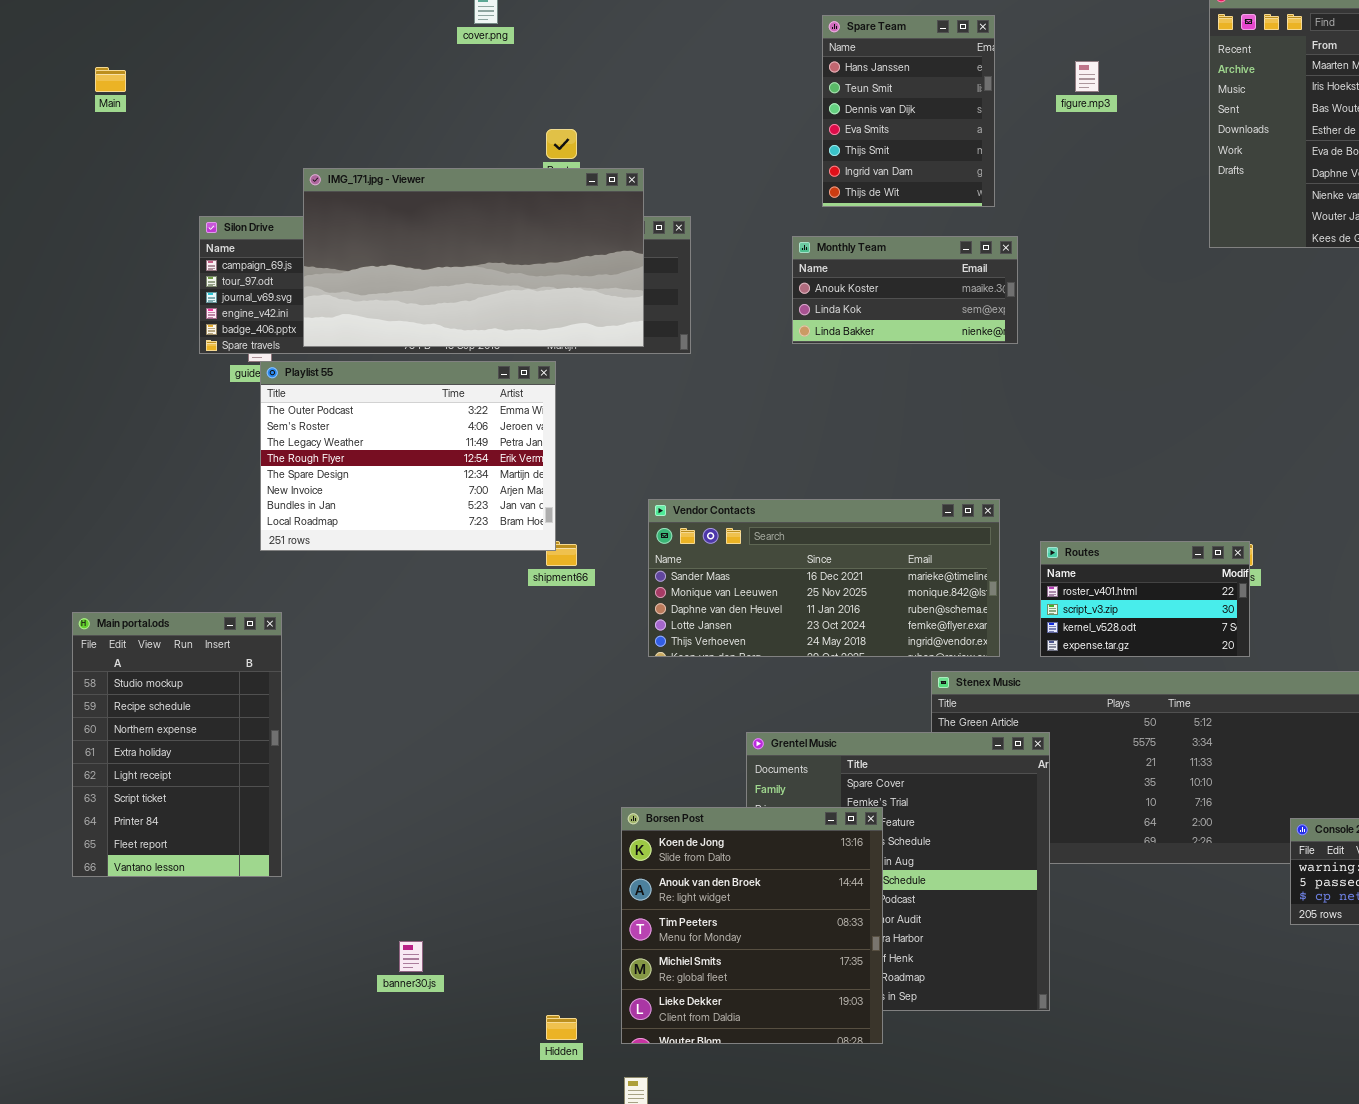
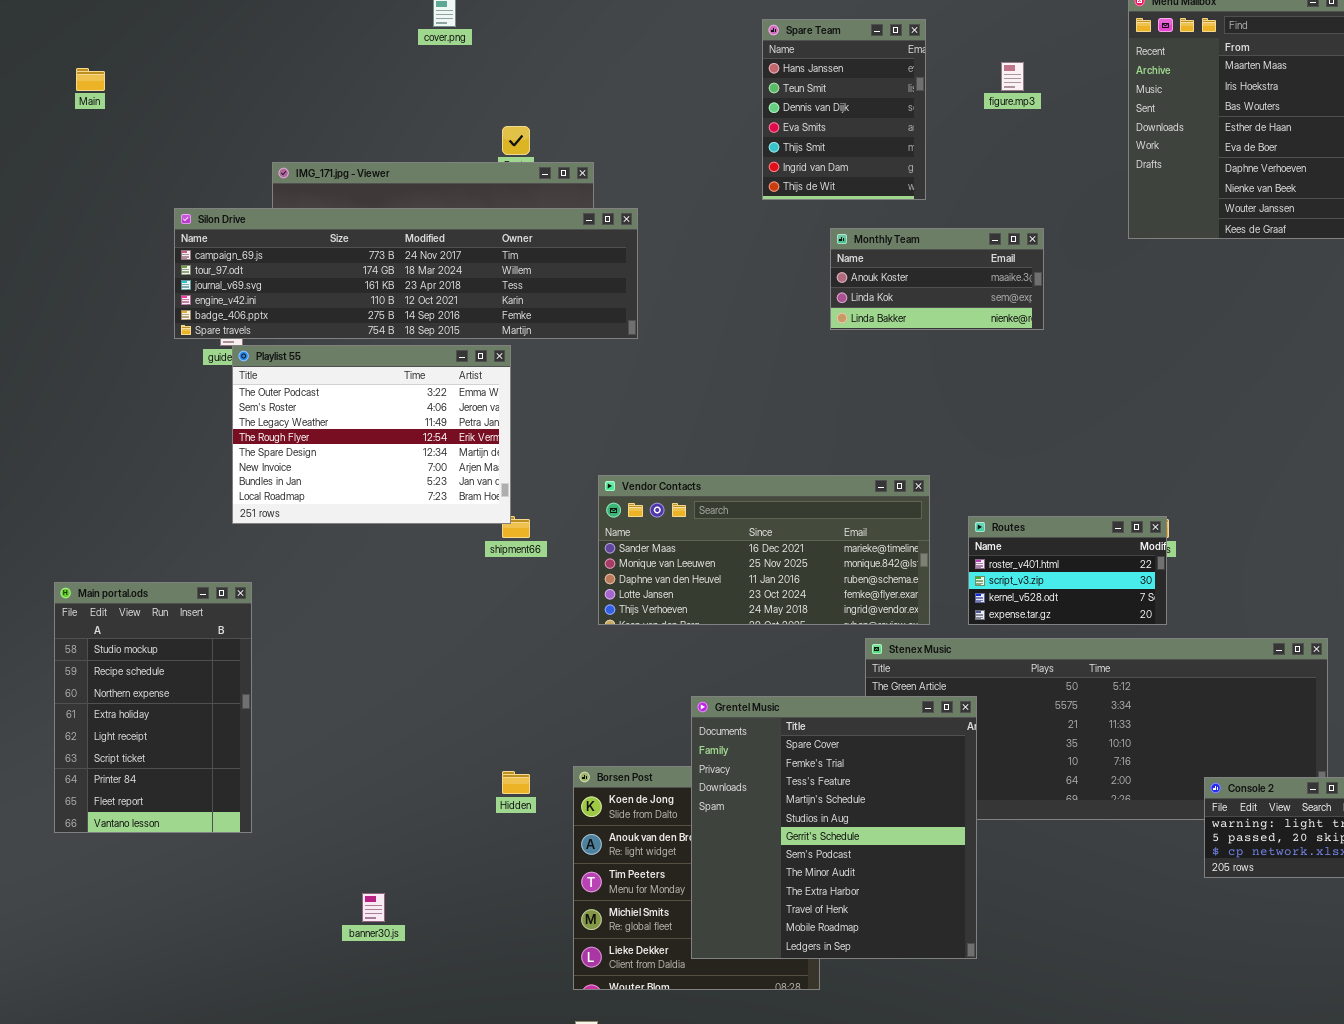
Silon Drive: [199,216,691,354] -> [174,208,638,339], raised
Monthly Team: [792,236,1018,344] -> [830,228,1044,330], moved
Grentel Music: [746,732,1050,1011] -> [691,696,977,959], raised
Hidden: [546,1015,577,1040] -> [502,771,530,794], moved

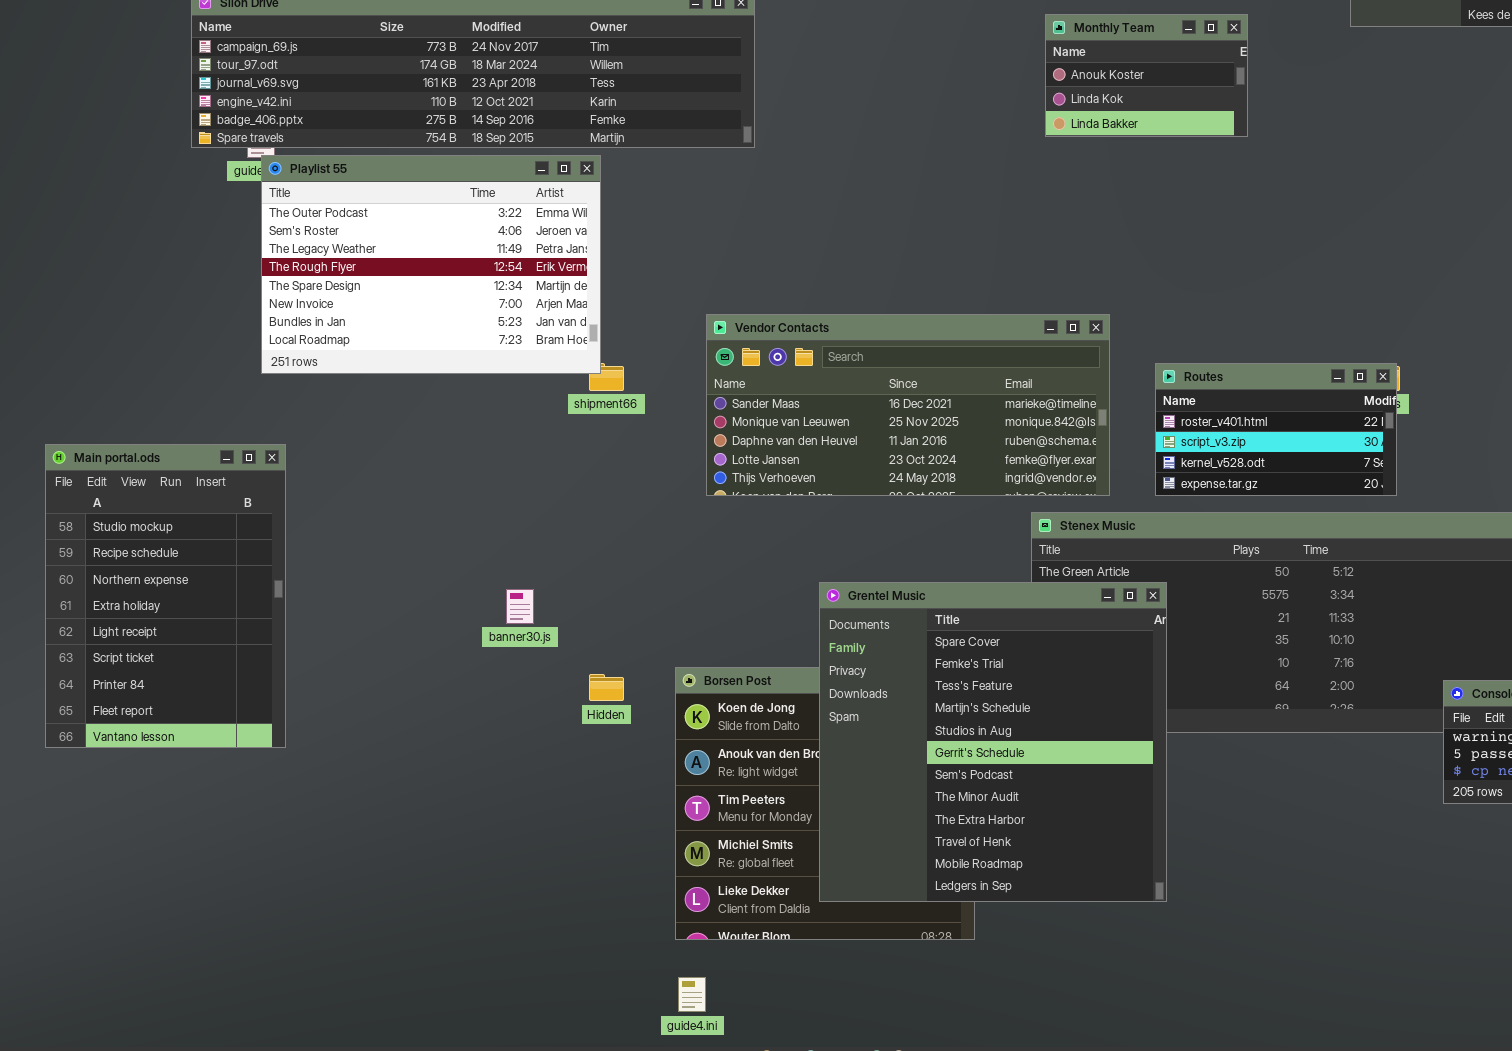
Monthly Team: [830,228,1044,330] -> [1045,14,1248,137], resized
banner30.js: [362,893,385,922] -> [506,589,534,624], moved

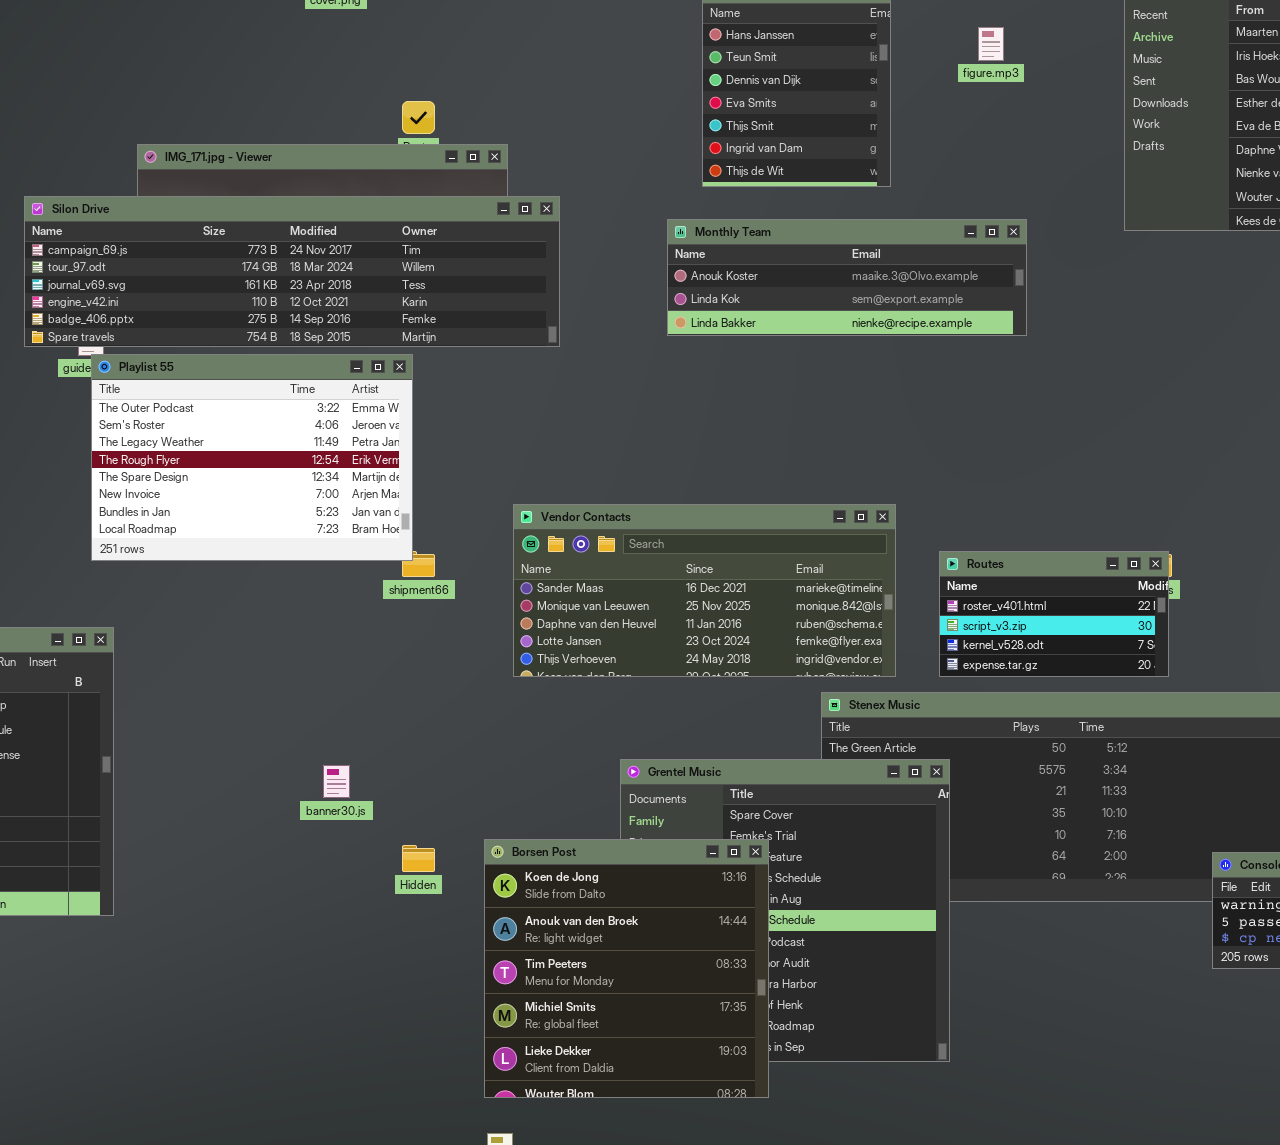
Monthly Team: [1045,14,1248,137] -> [667,219,1027,336], resized
Borsen Post: [675,667,975,940] -> [484,839,769,1098], raised

